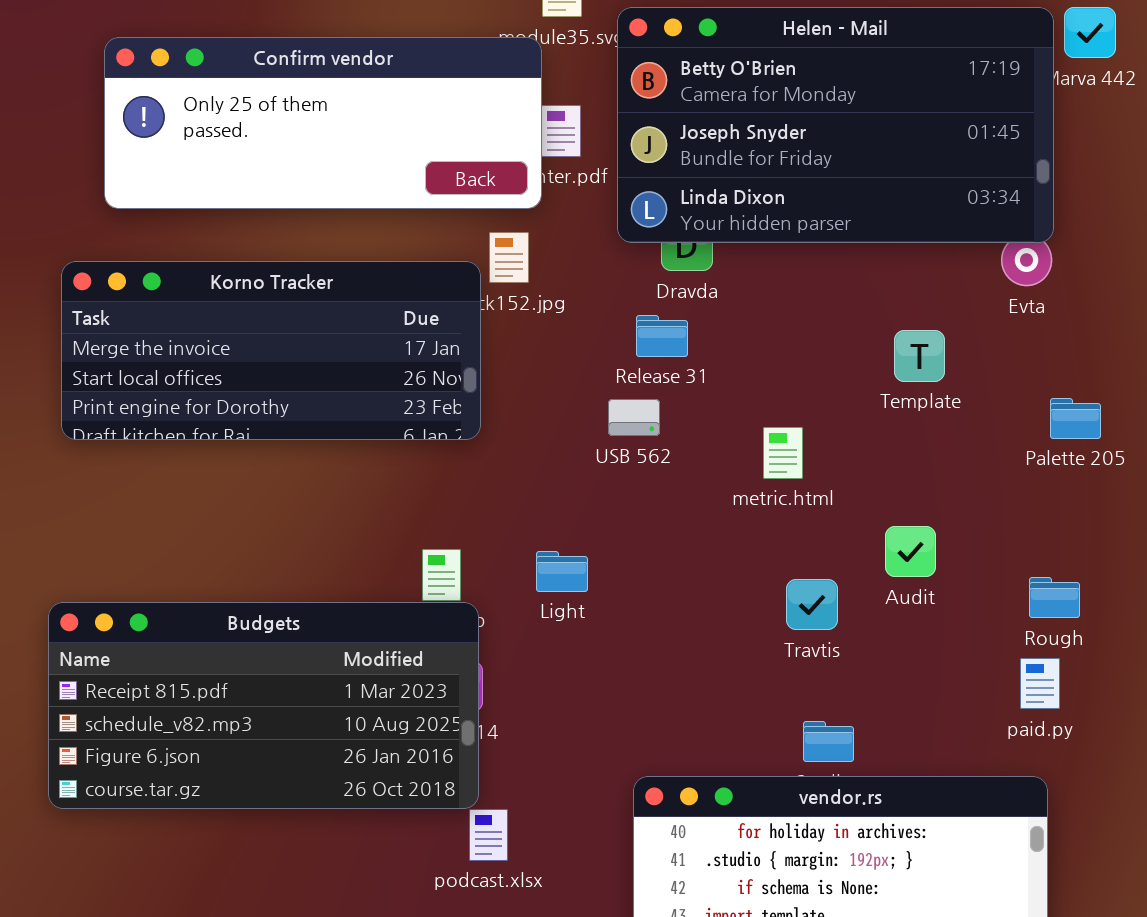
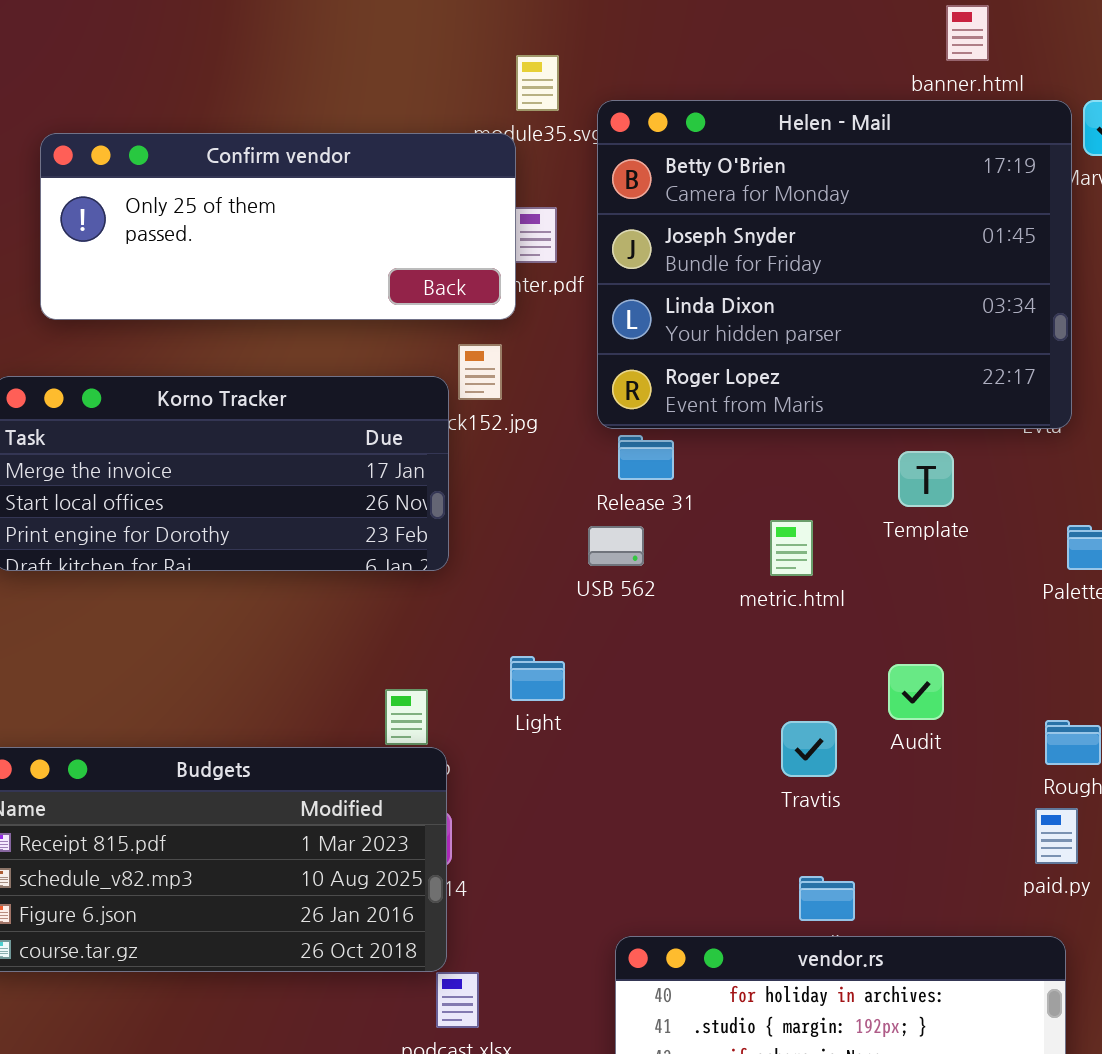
Helen - Mail: [617,7,1054,243] -> [597,100,1072,429], resized
metric.html: [763,427,803,479] -> [770,520,813,576], moved
Light: [536,551,588,592] -> [510,656,565,701], moved

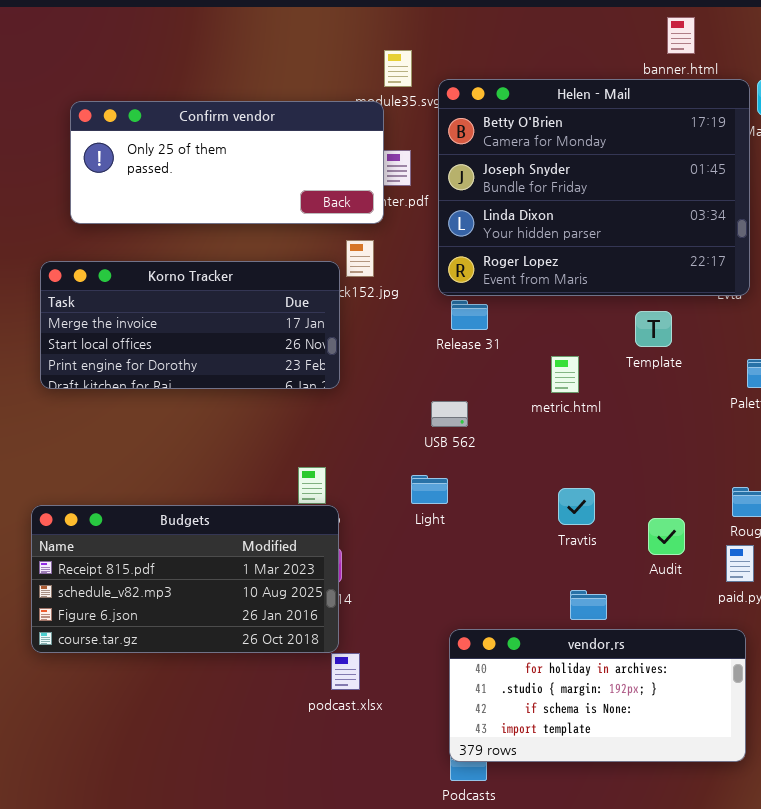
USB 562: [588,526,644,566] -> [431,401,468,427], moved
Light: [510,656,565,701] -> [411,475,448,504], moved
Audit: [888,664,944,720] -> [648,518,685,555], moved

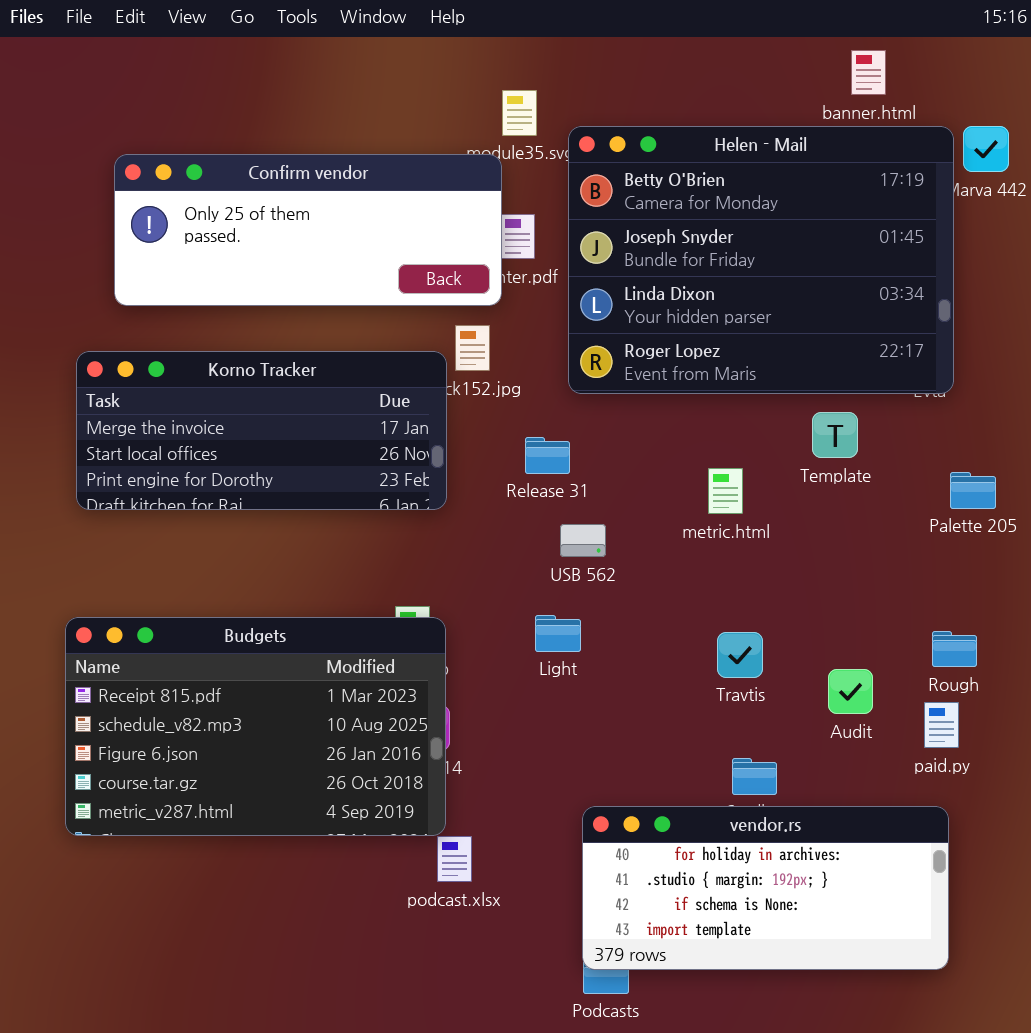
Release 31: [451,300,488,330] -> [525,437,570,474], moved
Budgets: [31,505,339,653] -> [65,617,446,836], resized

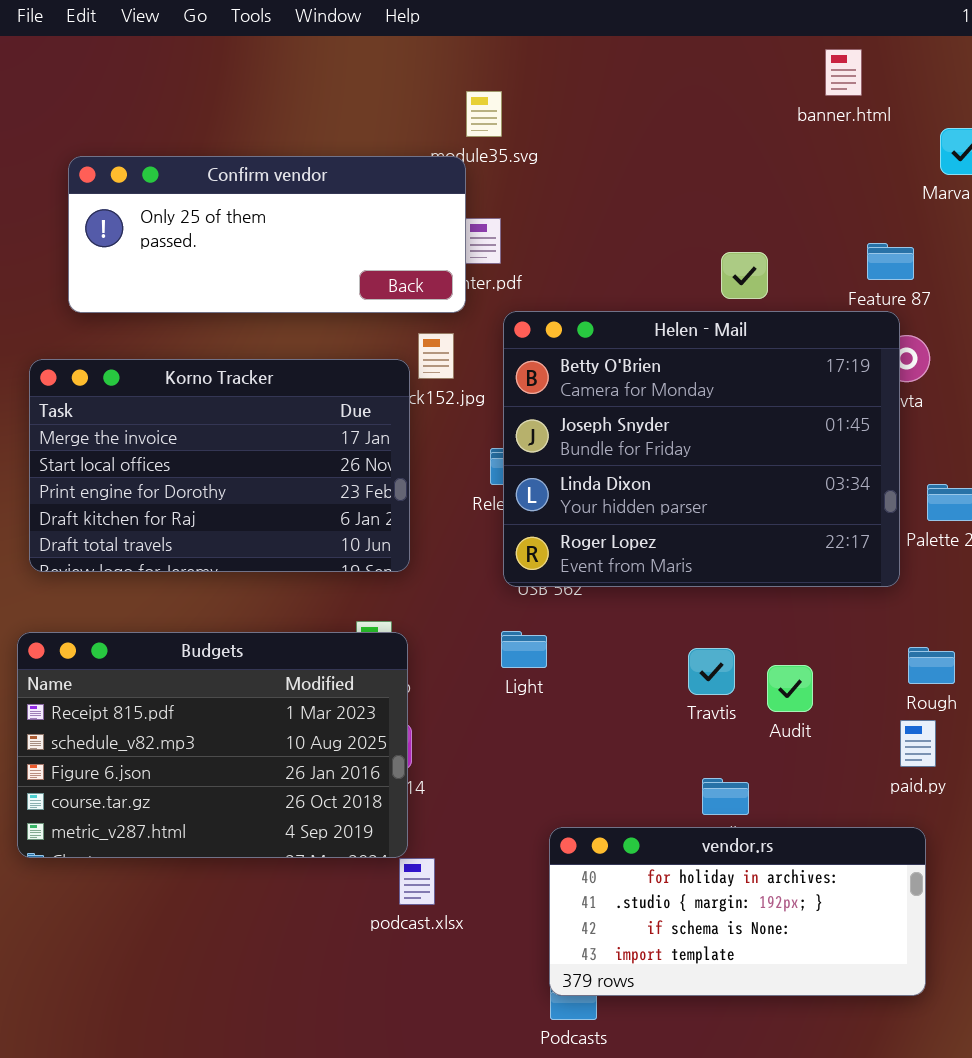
Helen - Mail: [568,126,954,394] -> [503,311,900,587], moved
Korno Tracker: [76,351,447,510] -> [29,359,410,572], resized
Audit: [828,669,873,714] -> [767,665,813,712], moved

